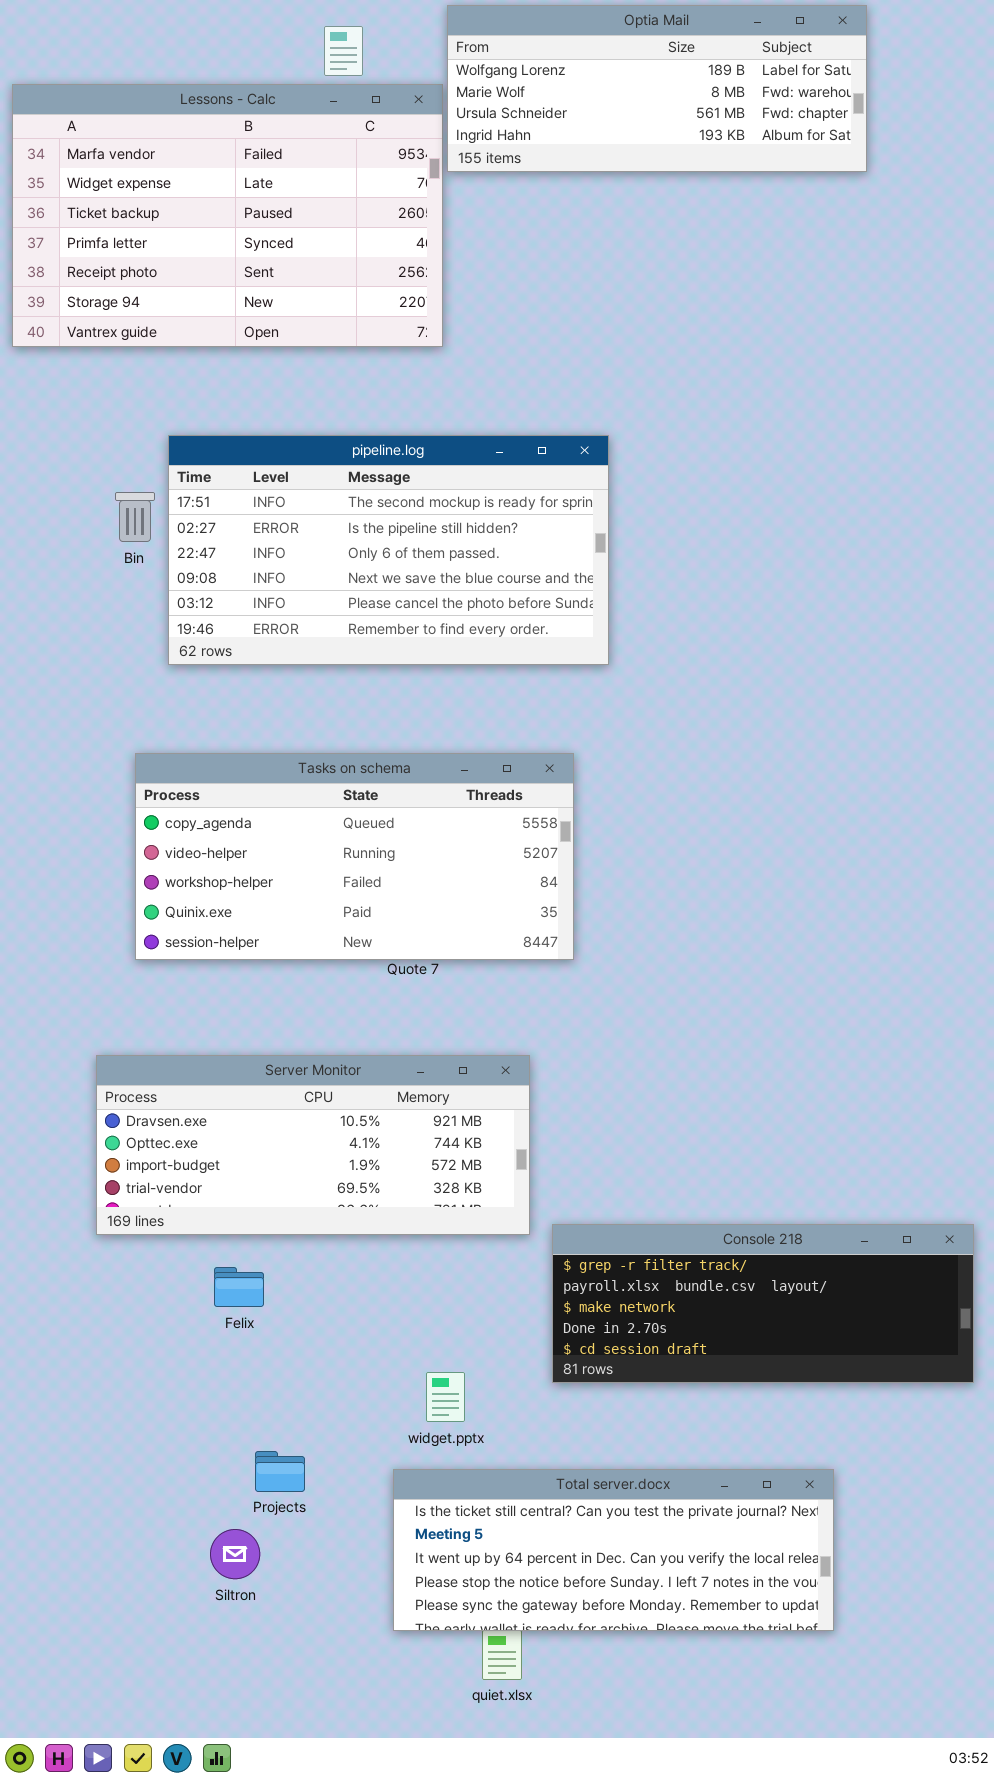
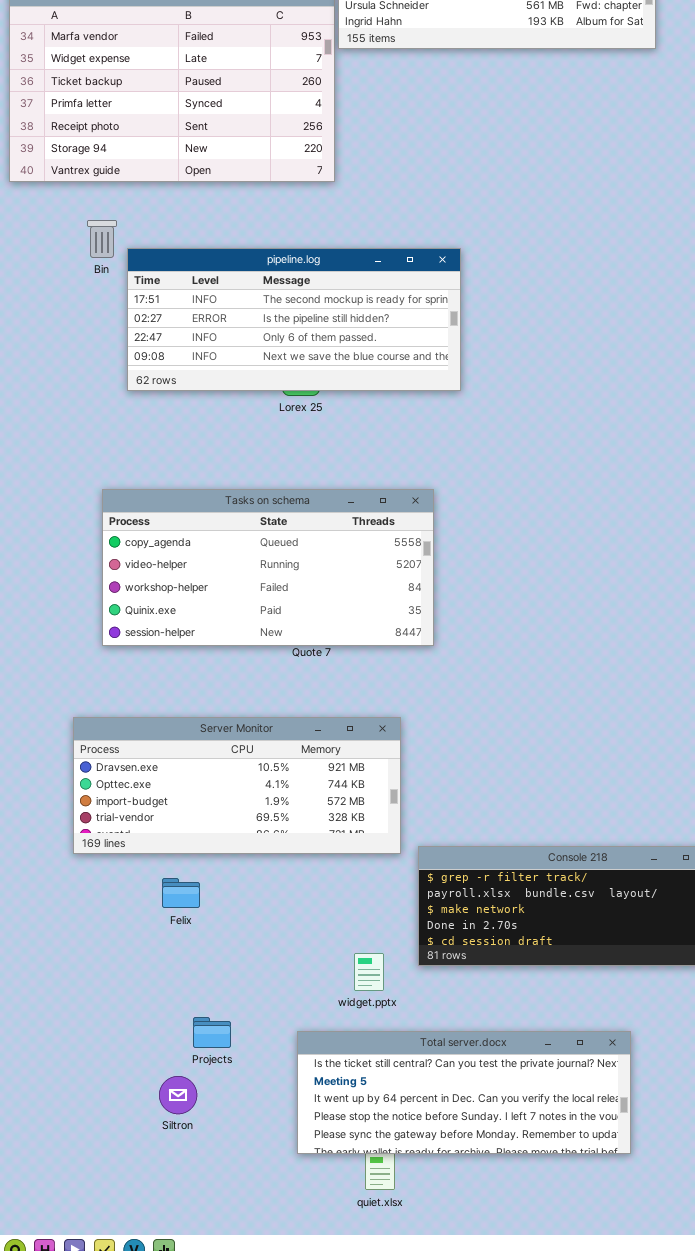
pipeline.log: [168,435,609,665] -> [127,248,461,391], resized
Bin: [115,492,155,542] -> [87,220,117,258], moved
widget.pptx: [426,1372,465,1422] -> [354,953,384,991], moved

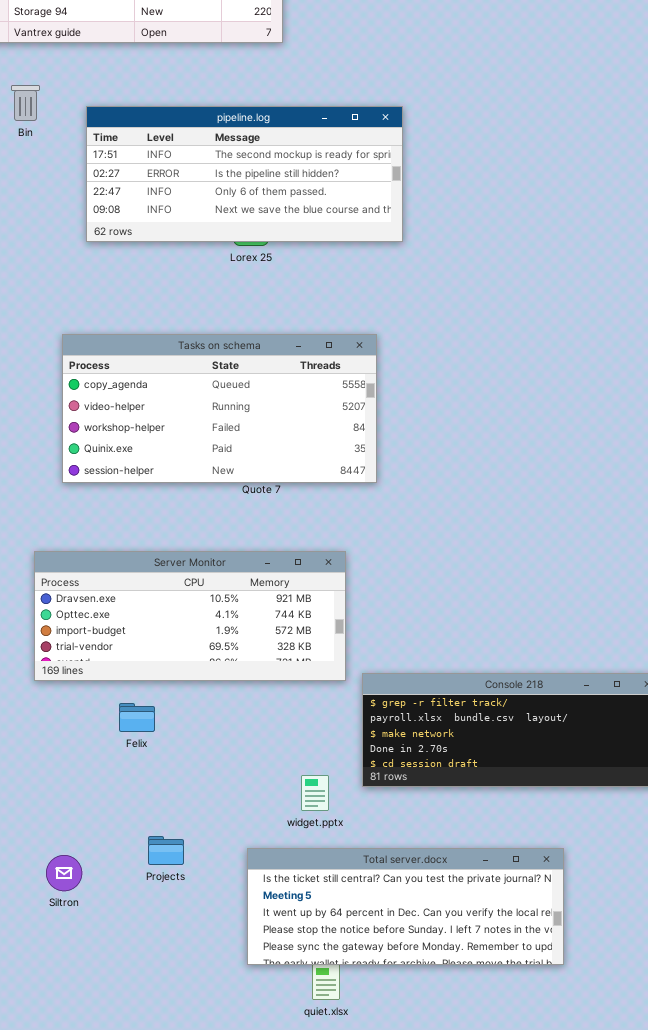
Bin: [87,220,117,258] -> [11,85,40,121], moved
Siltron: [159,1076,197,1114] -> [46,855,82,891], moved

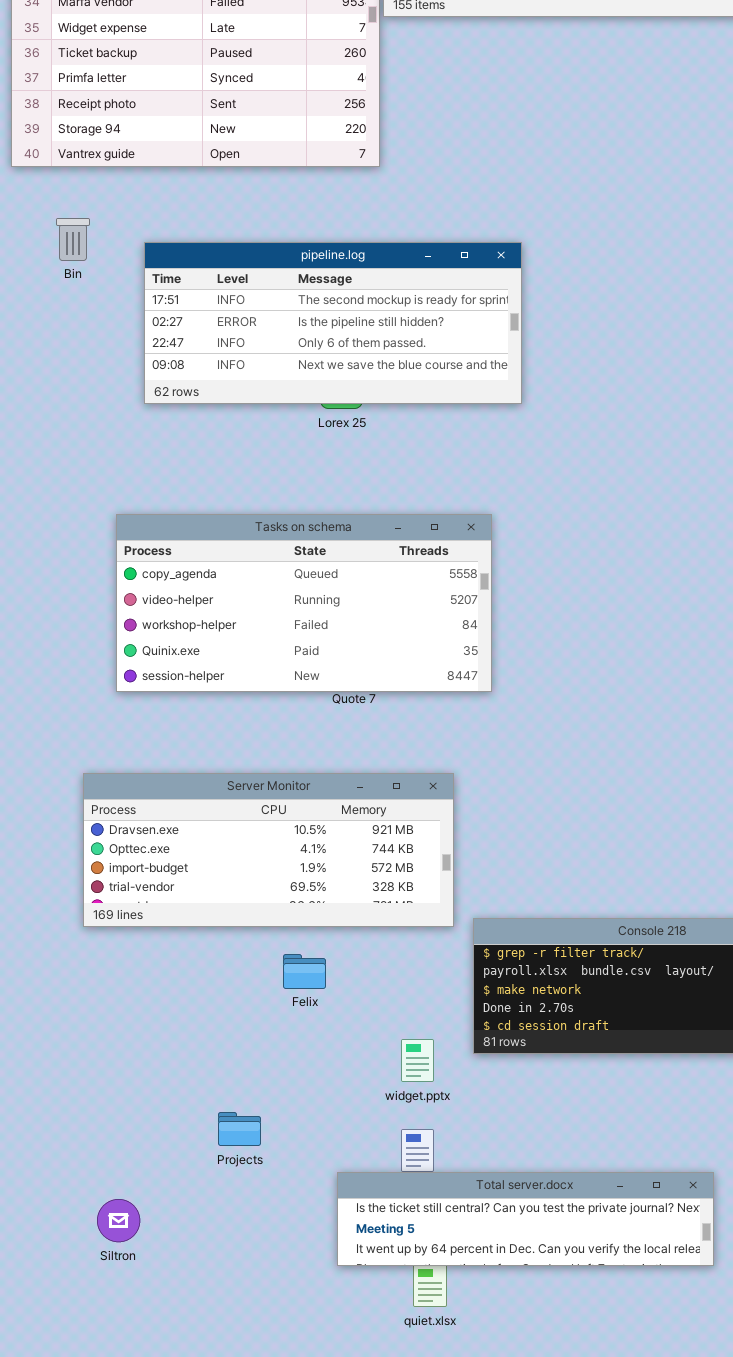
Felix: [119,703,155,732] -> [283,954,326,989], moved
Total server.docx: [247,848,564,965] -> [337,1172,714,1266], resized
Siltron: [46,855,82,891] -> [97,1199,140,1242], moved

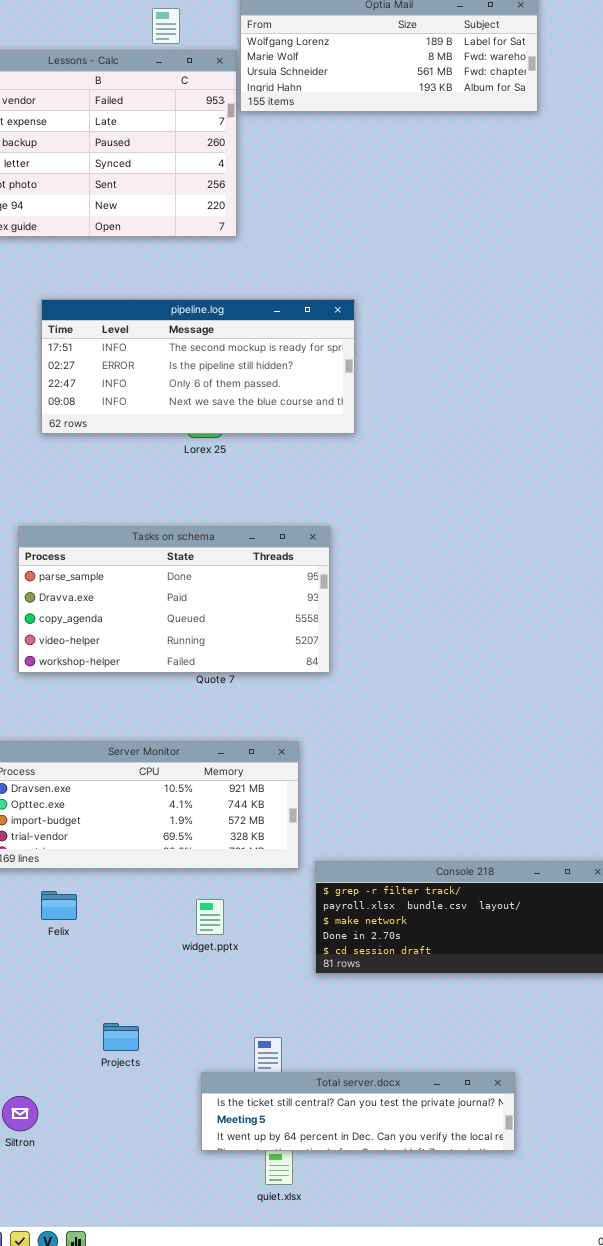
Tasks on schema: [116,514,492,692] -> [18,526,330,673], scrolled up 2 rows
Felix: [283,954,326,989] -> [41,891,77,920], moved
widget.pptx: [401,1039,434,1082] -> [196,899,224,935], moved

